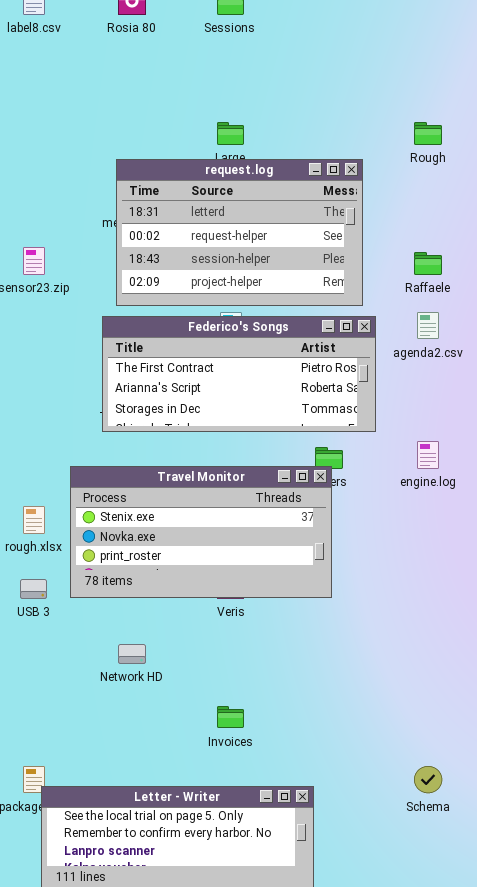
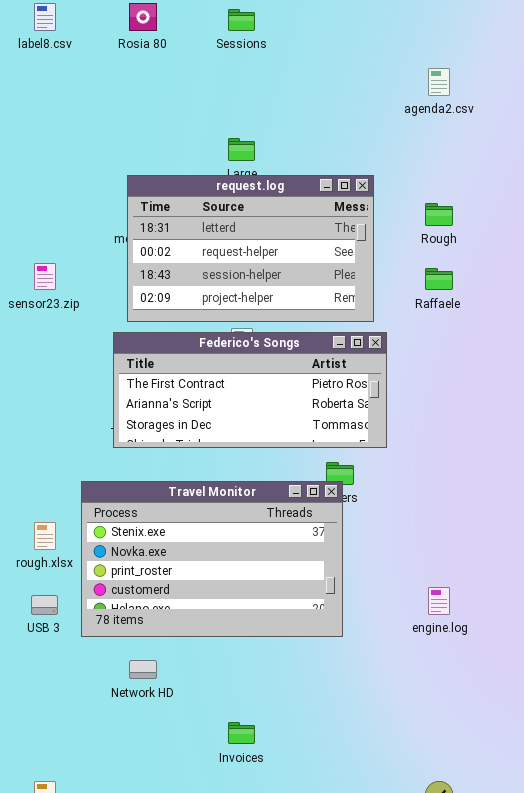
Rough: [414,122,442,145] -> [425,203,453,226], moved
agenda2.csv: [417,312,439,339] -> [428,68,450,96], moved
engine.log: [417,441,439,469] -> [428,587,450,615], moved
Travel Monitor: [70,466,332,598] -> [81,481,343,637], resized

